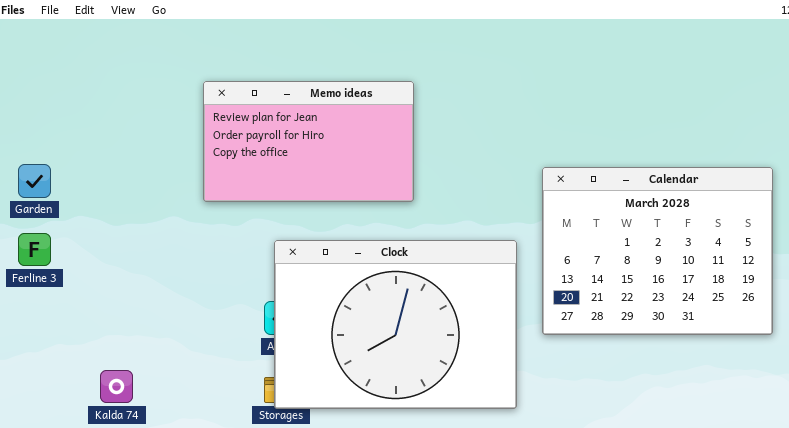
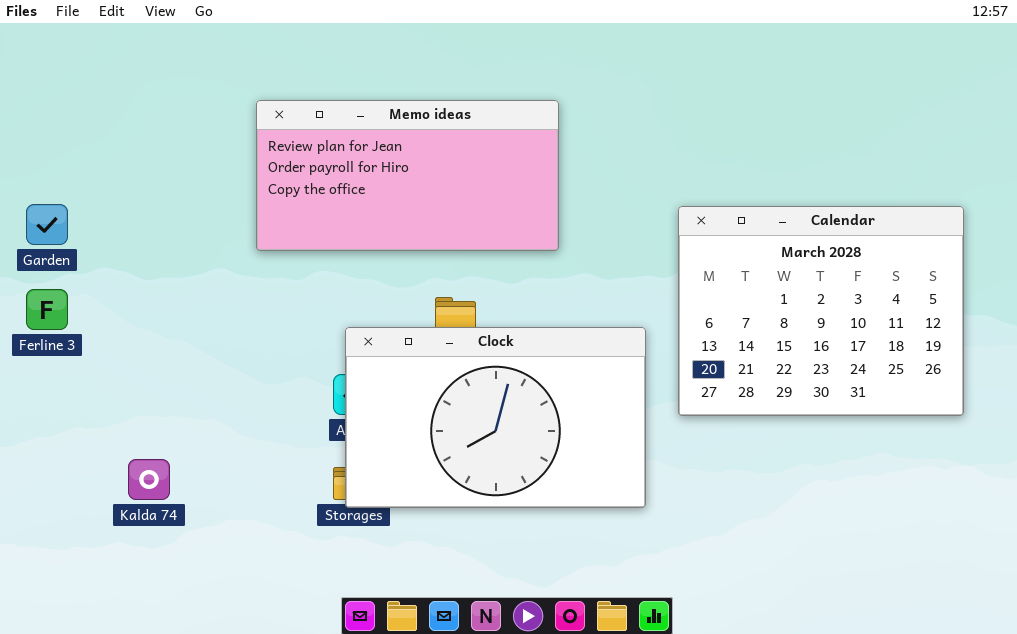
Memo ideas: [203,81,414,202] -> [256,100,559,251], resized
Clock: [274,240,517,409] -> [345,327,646,508], resized

